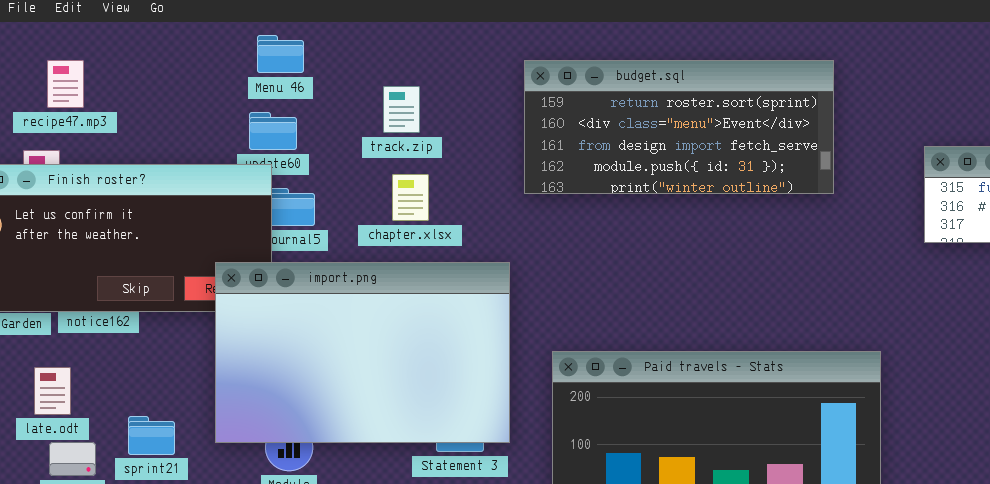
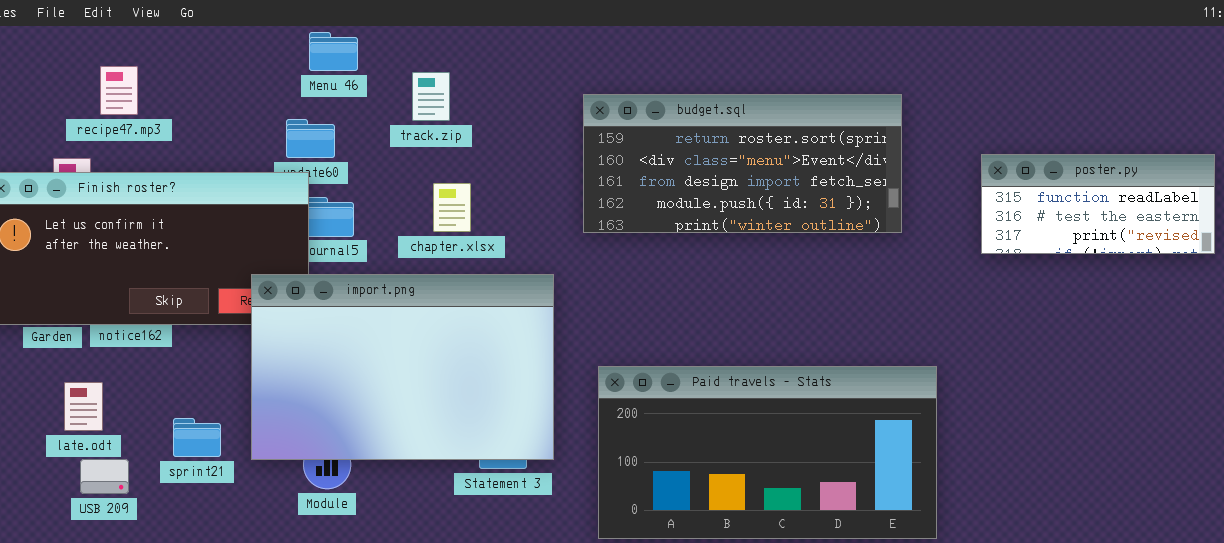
Menu 46: [257,35,304,73] -> [309,32,358,71], moved
budget.sql: [524,60,834,194] -> [583,94,902,233], moved
recipe47.mp3: [47,60,84,108] -> [100,66,138,115], moved
track.zip: [383,86,420,133] -> [412,72,450,121], moved
sprint21: [128,416,175,455] -> [173,418,221,457], moved

